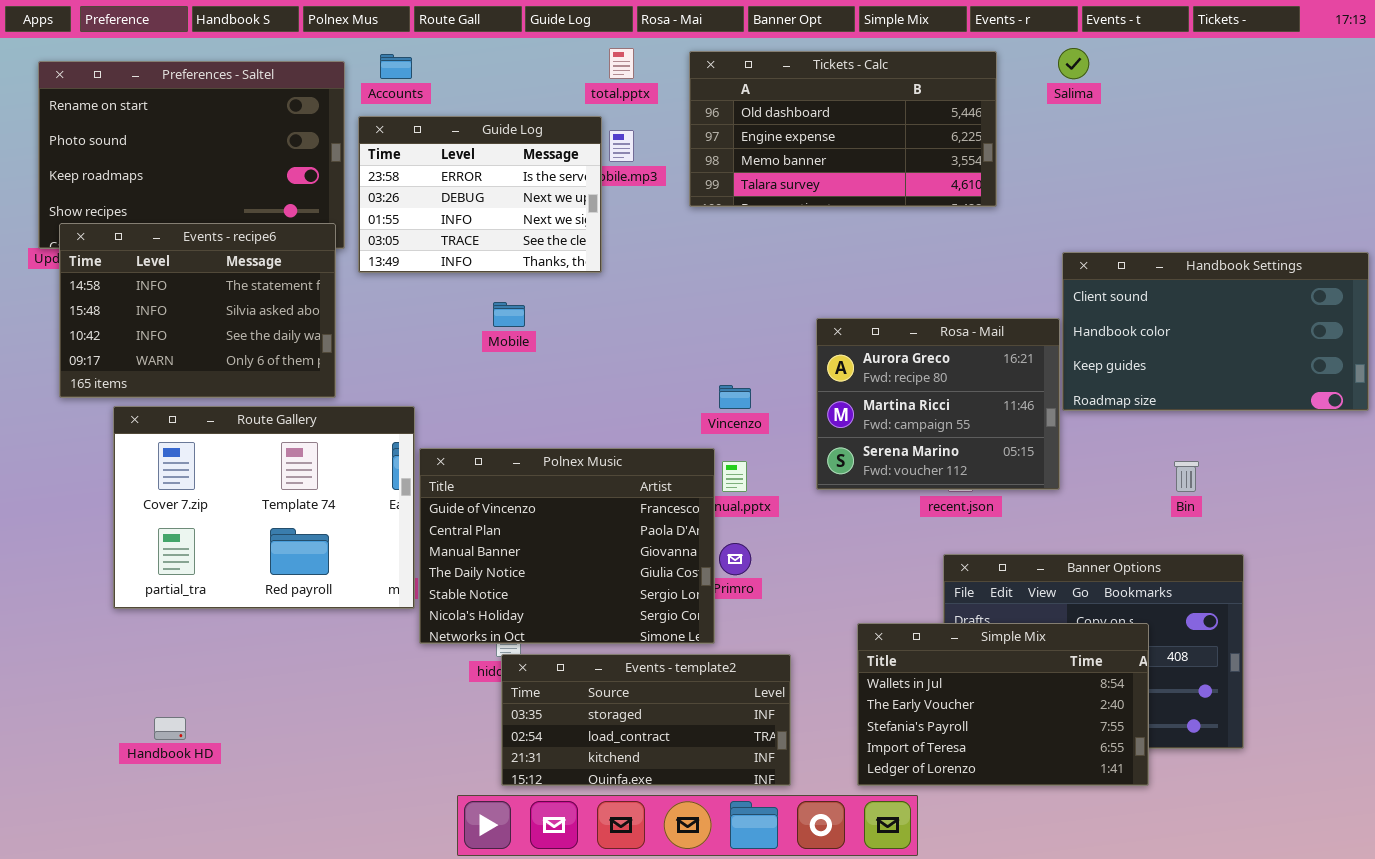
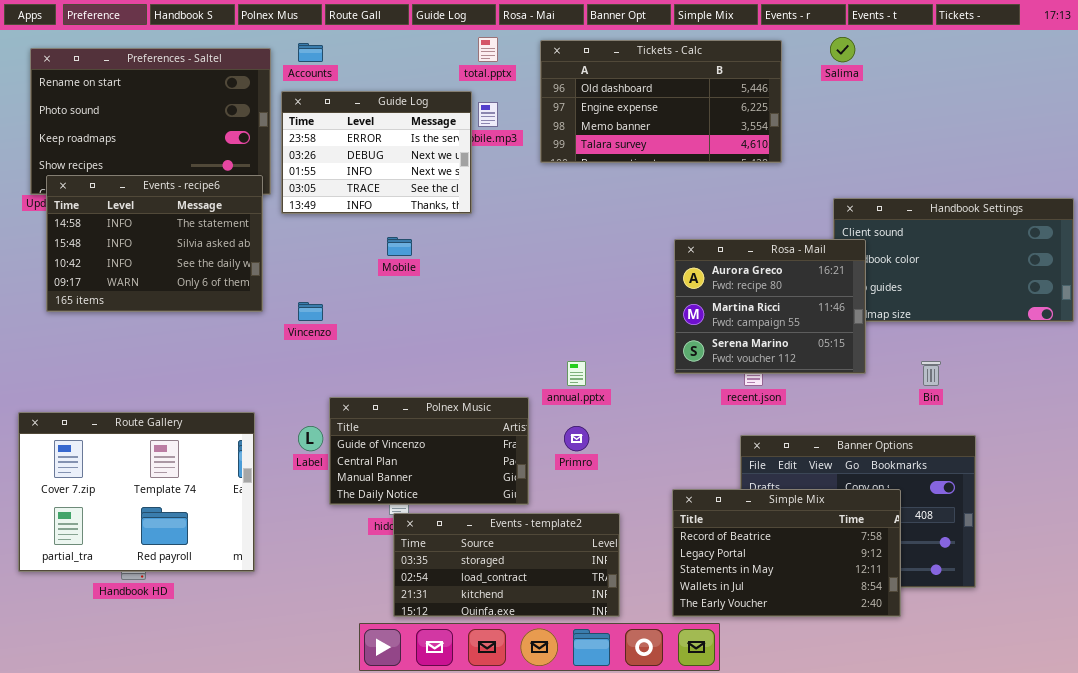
Rosa - Mail: [816,318,1060,490] -> [674,239,866,374], moved
Vincenzo: [719,385,751,409] -> [298,302,323,321], moved
Route Gallery: [113,406,415,609] -> [18,412,255,572], moved
Polnex Music: [419,448,715,644] -> [329,397,529,505], resized
Simple Mix: [857,623,1149,786] -> [672,489,901,617], scrolled up 3 rows

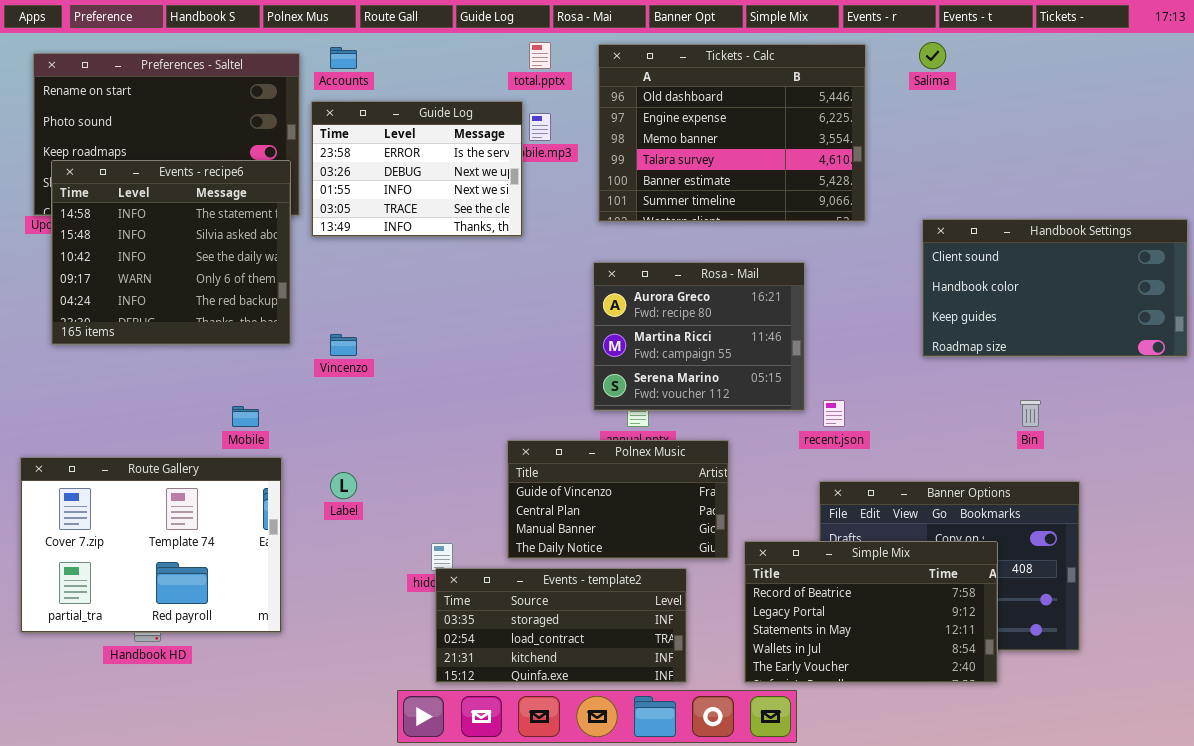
Tickets - Calc: [540,40,782,163] -> [598,44,866,222], resized
Events - recipe6: [46,175,263,312] -> [51,160,291,345], resized
Mobile: [387,237,412,256] -> [232,406,259,427], moved
Rosa - Mail: [674,239,866,374] -> [593,262,805,411], moved
Polnex Music: [329,397,529,505] -> [507,440,729,559], moved

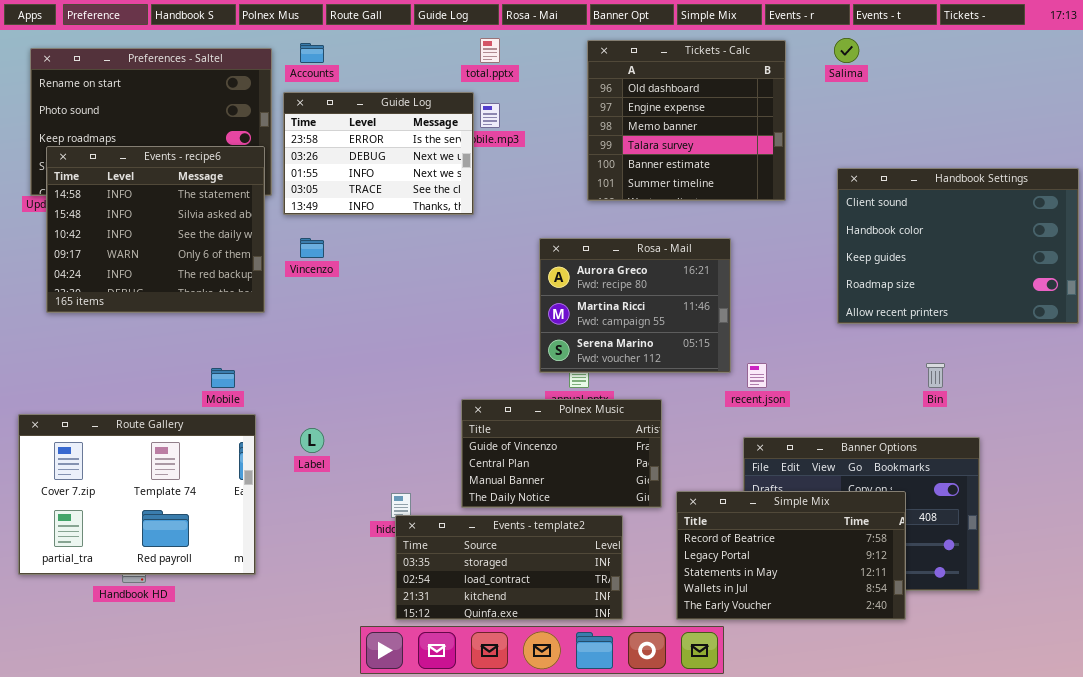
Tickets - Calc: [598,44,866,222] -> [587,40,786,201], resized
Handbook Settings: [922,219,1188,357] -> [837,168,1079,324], resized
Vincenzo: [330,334,357,356] -> [300,238,324,258], moved

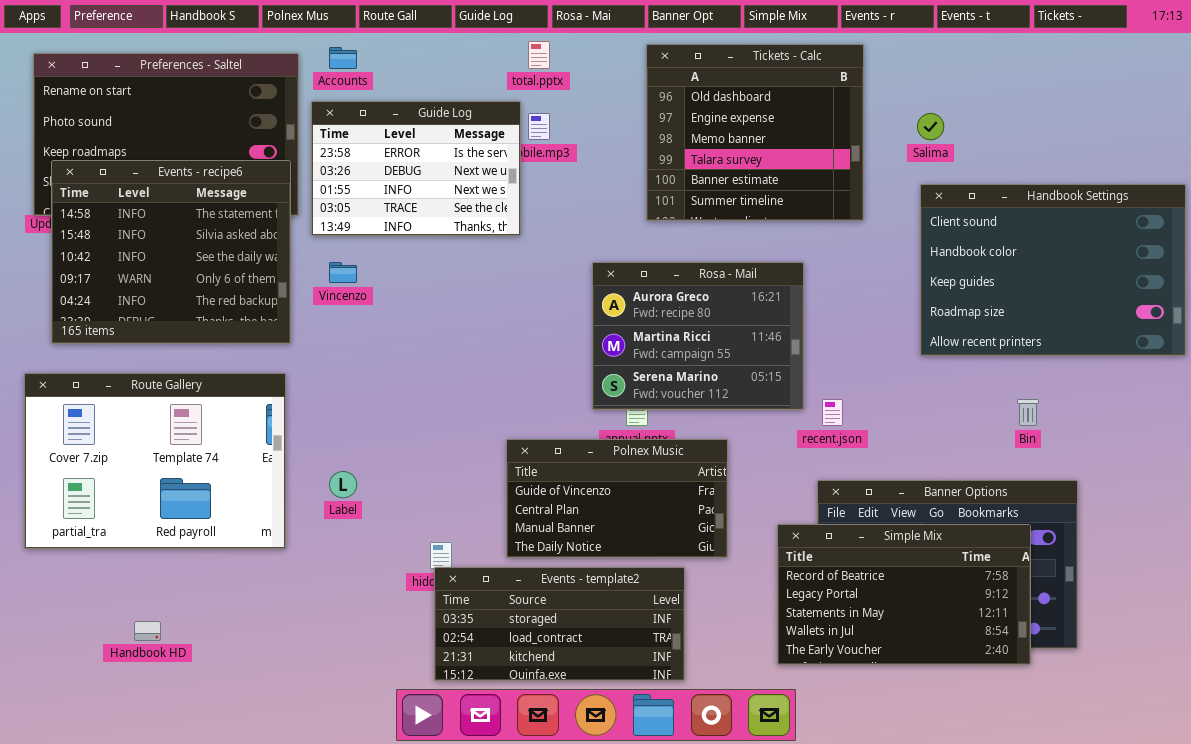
Salima: [834,38,859,63] -> [917,113,944,140], moved
Route Gallery: [18,414,256,575] -> [24,373,286,549], moved
Simple Mix: [676,491,906,620] -> [777,524,1031,665], moved

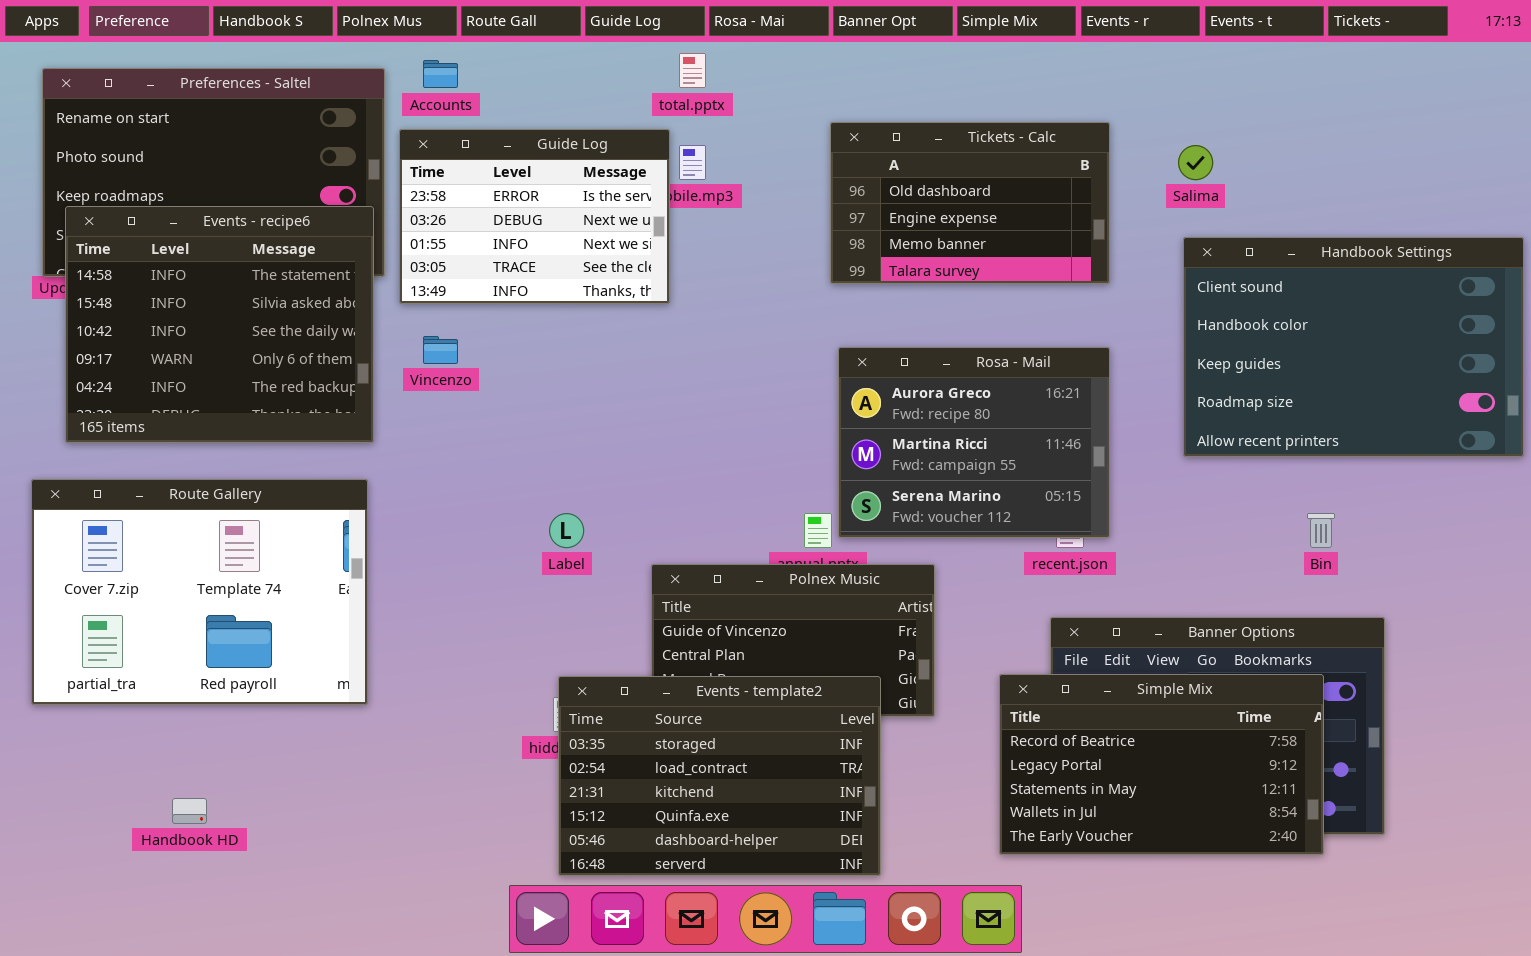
Tickets - Calc: [646,44,864,221] -> [830,122,1110,284], resized
Rosa - Mail: [592,262,804,410] -> [838,347,1110,538], moved
Label: [329,471,357,498] -> [549,513,584,548], moved
Events - template2: [434,567,685,681] -> [558,676,881,876], resized

